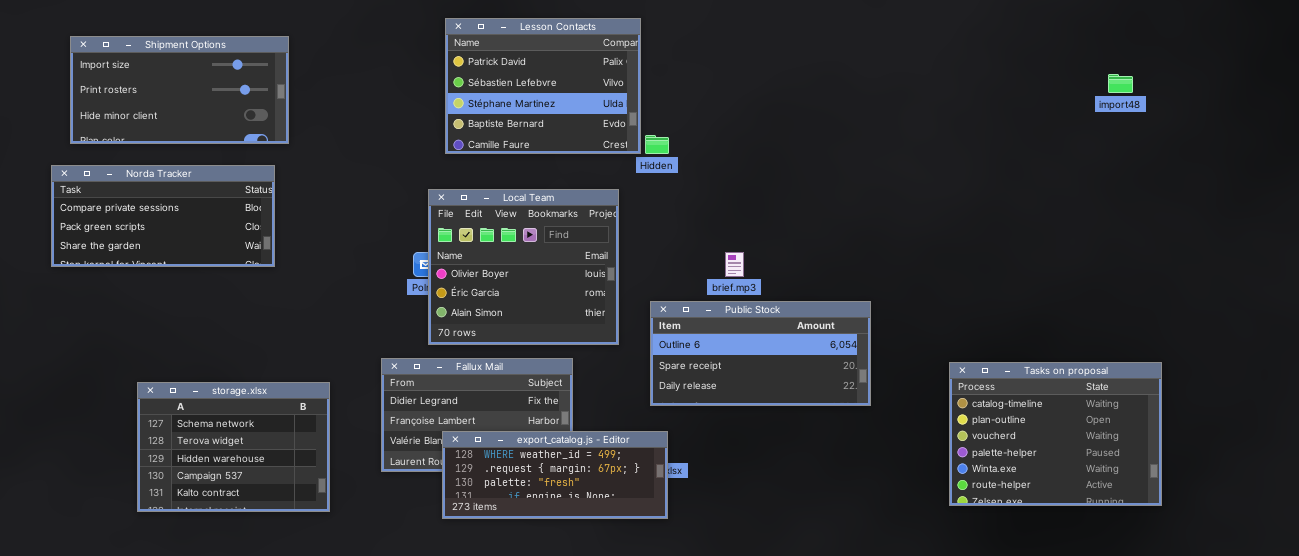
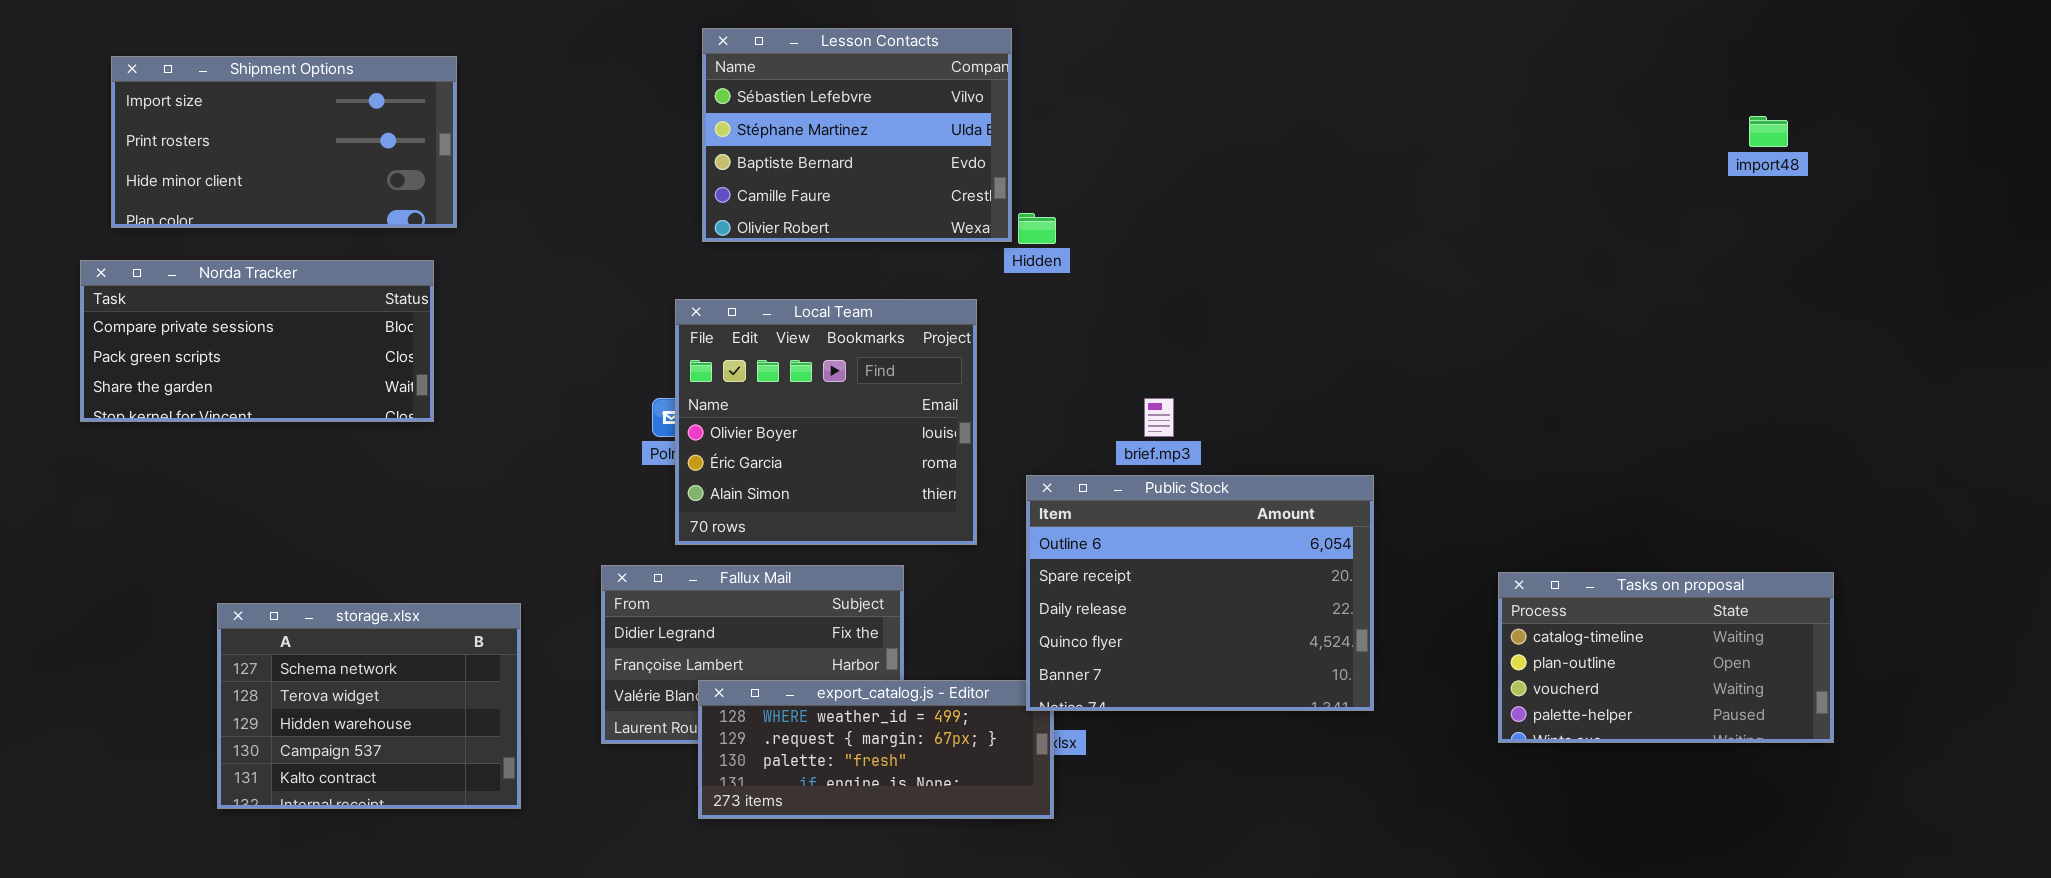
Lesson Contacts: [445,18,641,154] -> [702,28,1012,242], scrolled down 1 row
Public Stock: [650,301,871,406] -> [1026,475,1374,711], resized
Tasks on proposal: [949,362,1162,506] -> [1498,572,1834,743], resized

